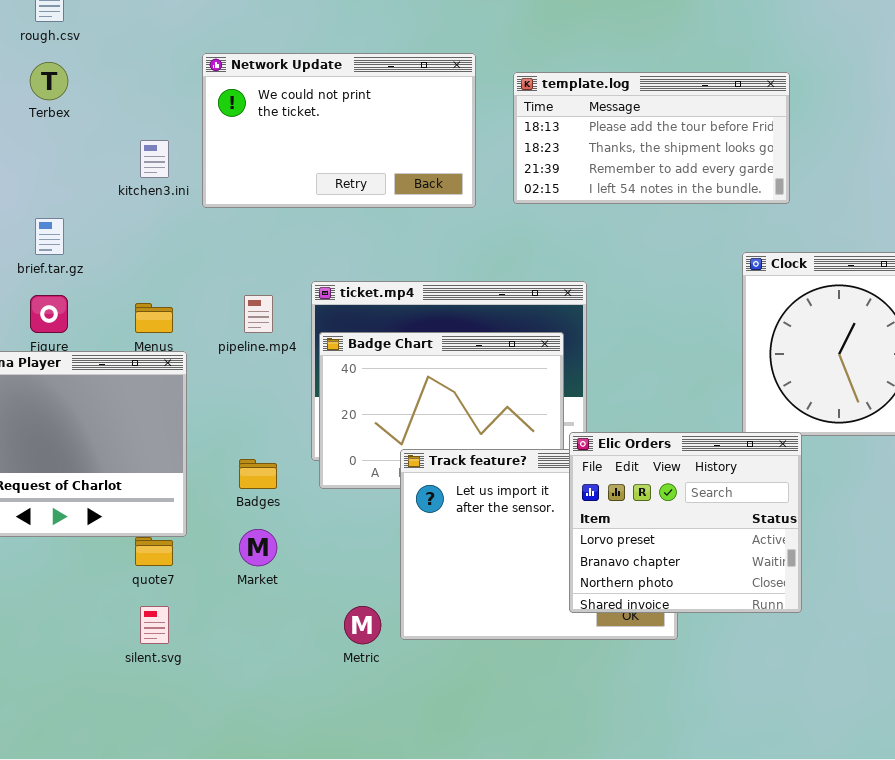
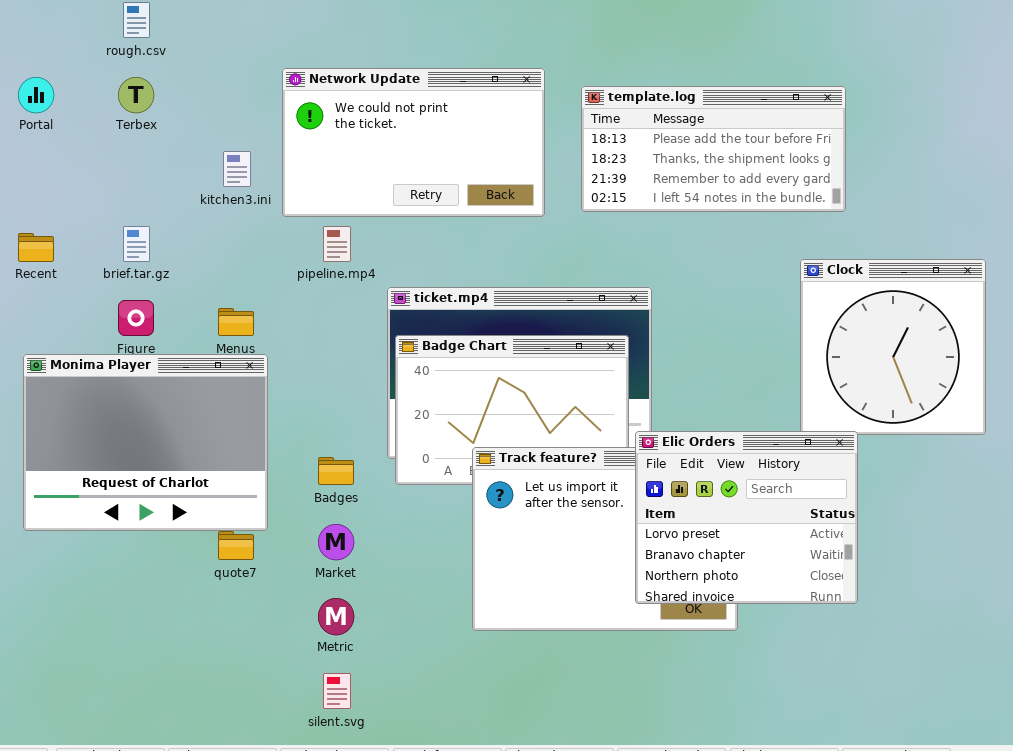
pipeline.mp4: [244,295,273,333] -> [323,226,351,262], moved
silent.svg: [140,606,169,644] -> [323,673,351,709], moved
Metric: [344,606,381,644] -> [318,598,354,635], moved

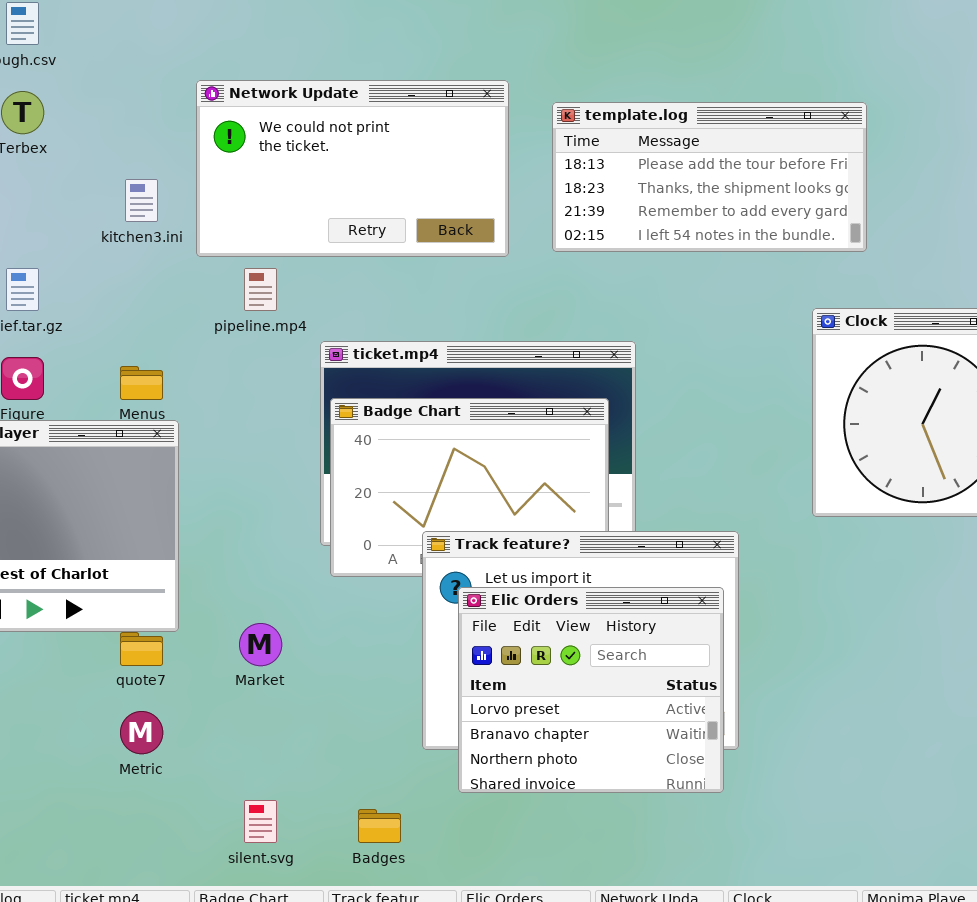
Elic Orders: [635,431,858,604] -> [458,587,724,793], moved
Badges: [318,457,354,485] -> [358,809,401,843], moved
Metric: [318,598,354,635] -> [120,711,163,754], moved

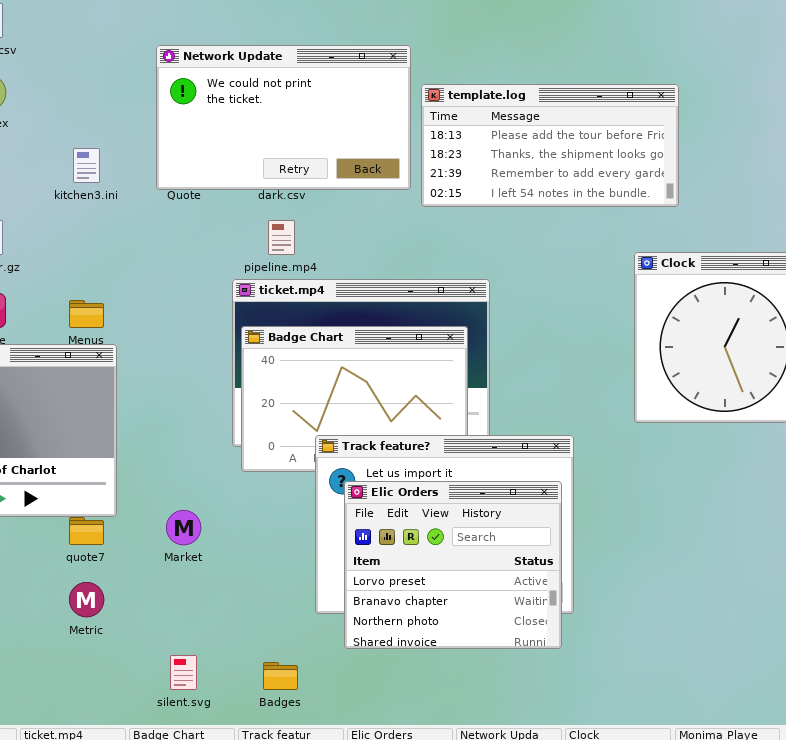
Network Update: [196,80,509,257] -> [156,45,411,190], moved
pipeline.mp4: [244,268,277,311] -> [268,220,295,255], moved

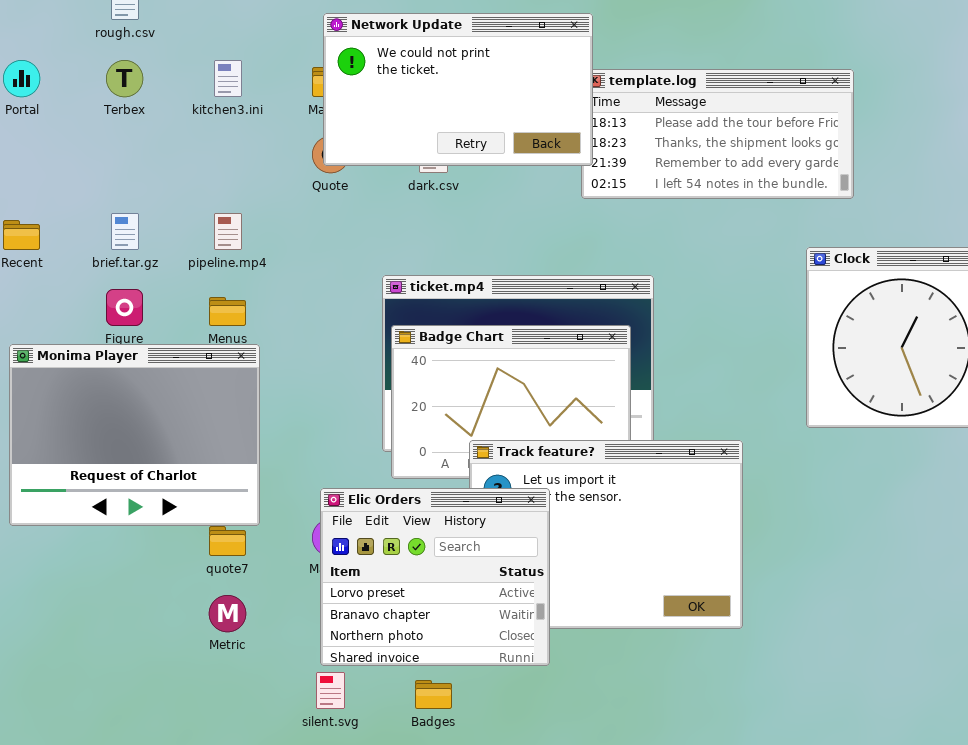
Network Update: [156,45,411,190] -> [323,13,593,166], moved
kitchen3.ini: [73,148,100,183] -> [214,60,242,97], moved
pipeline.mp4: [268,220,295,255] -> [214,213,242,250], moved
Elic Orders: [344,481,562,649] -> [320,488,550,666], moved

